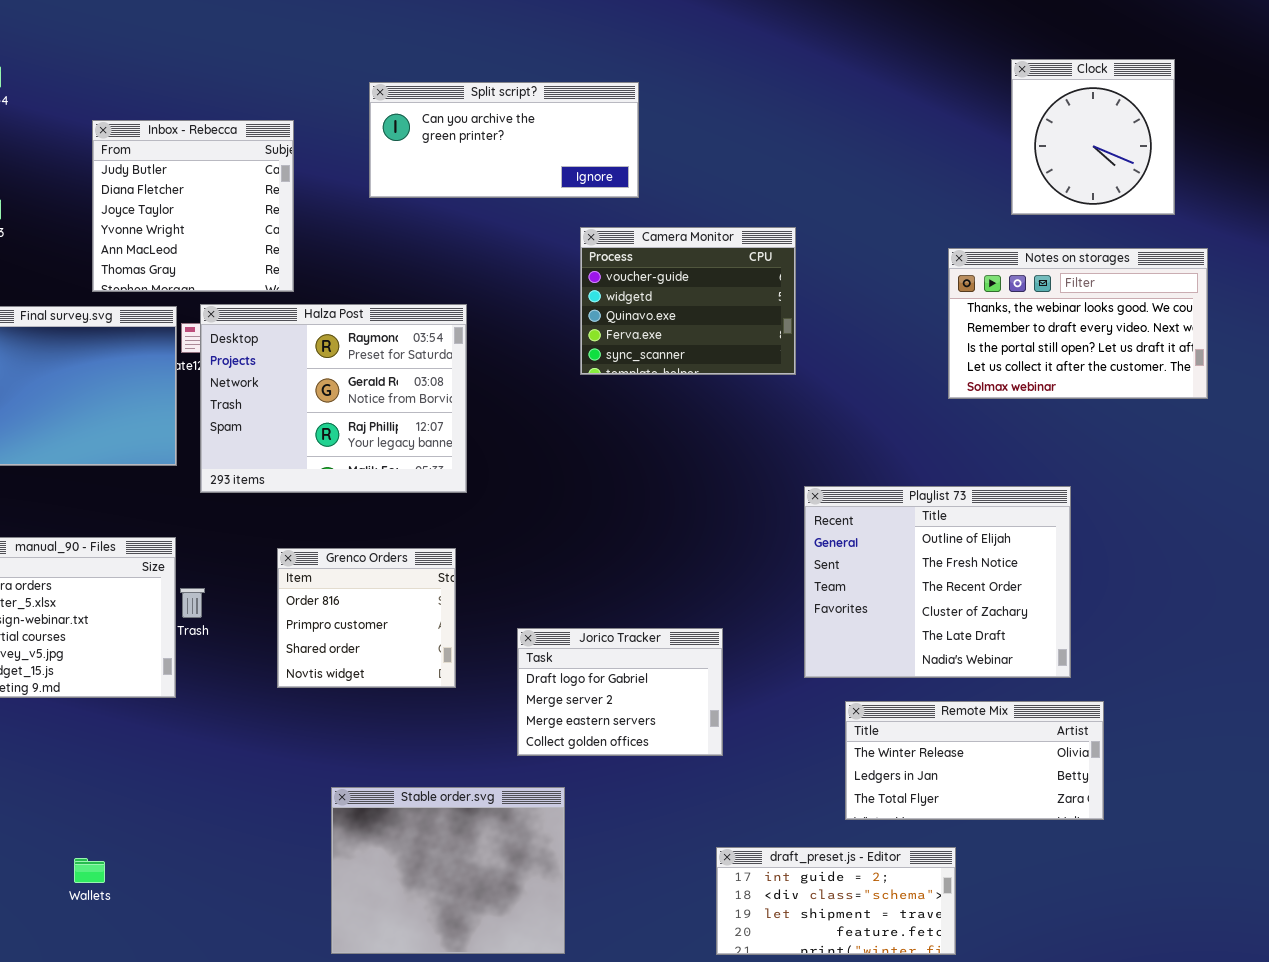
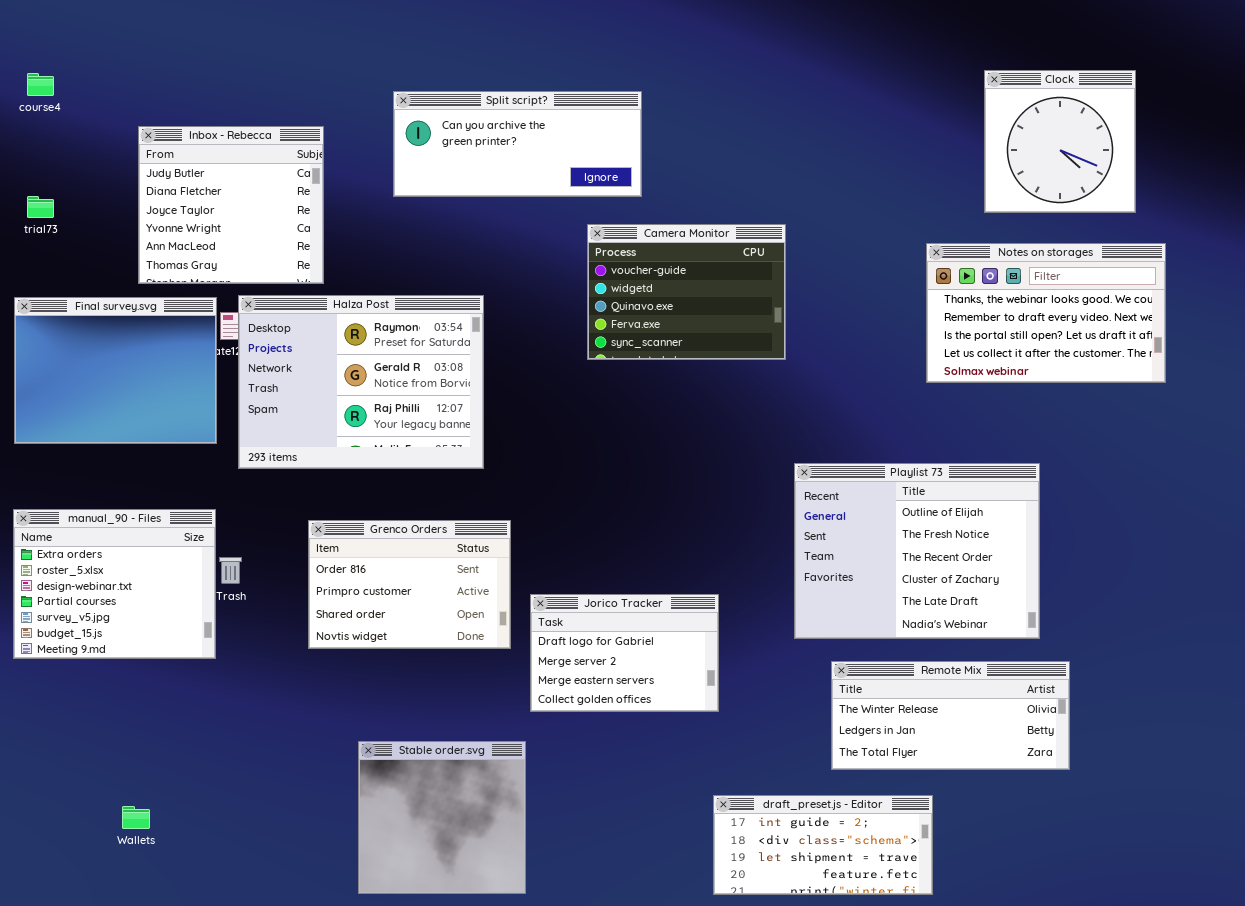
Grenco Orders: [277,548,456,688] -> [308,520,511,649], resized
Stable order.svg: [331,787,565,954] -> [358,741,526,894], resized

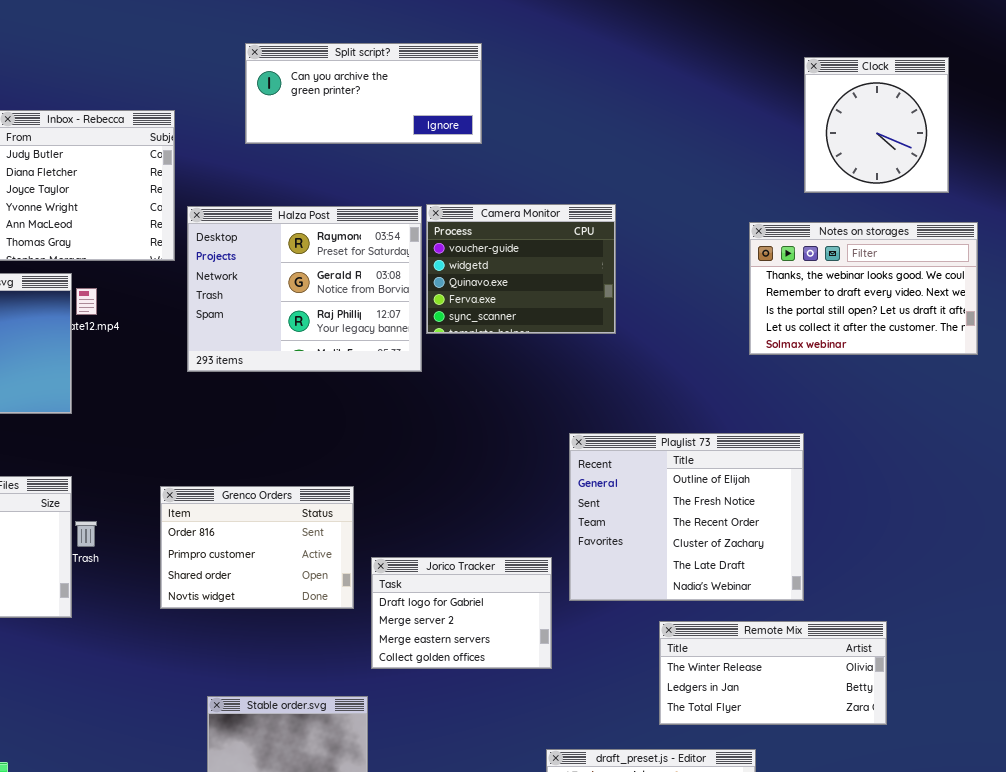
Split script?: [393,91,642,197] -> [245,43,482,144], moved
Halza Post: [238,295,484,469] -> [187,206,422,372], moved
Playlist 73: [794,463,1040,639] -> [569,433,804,601], moved

